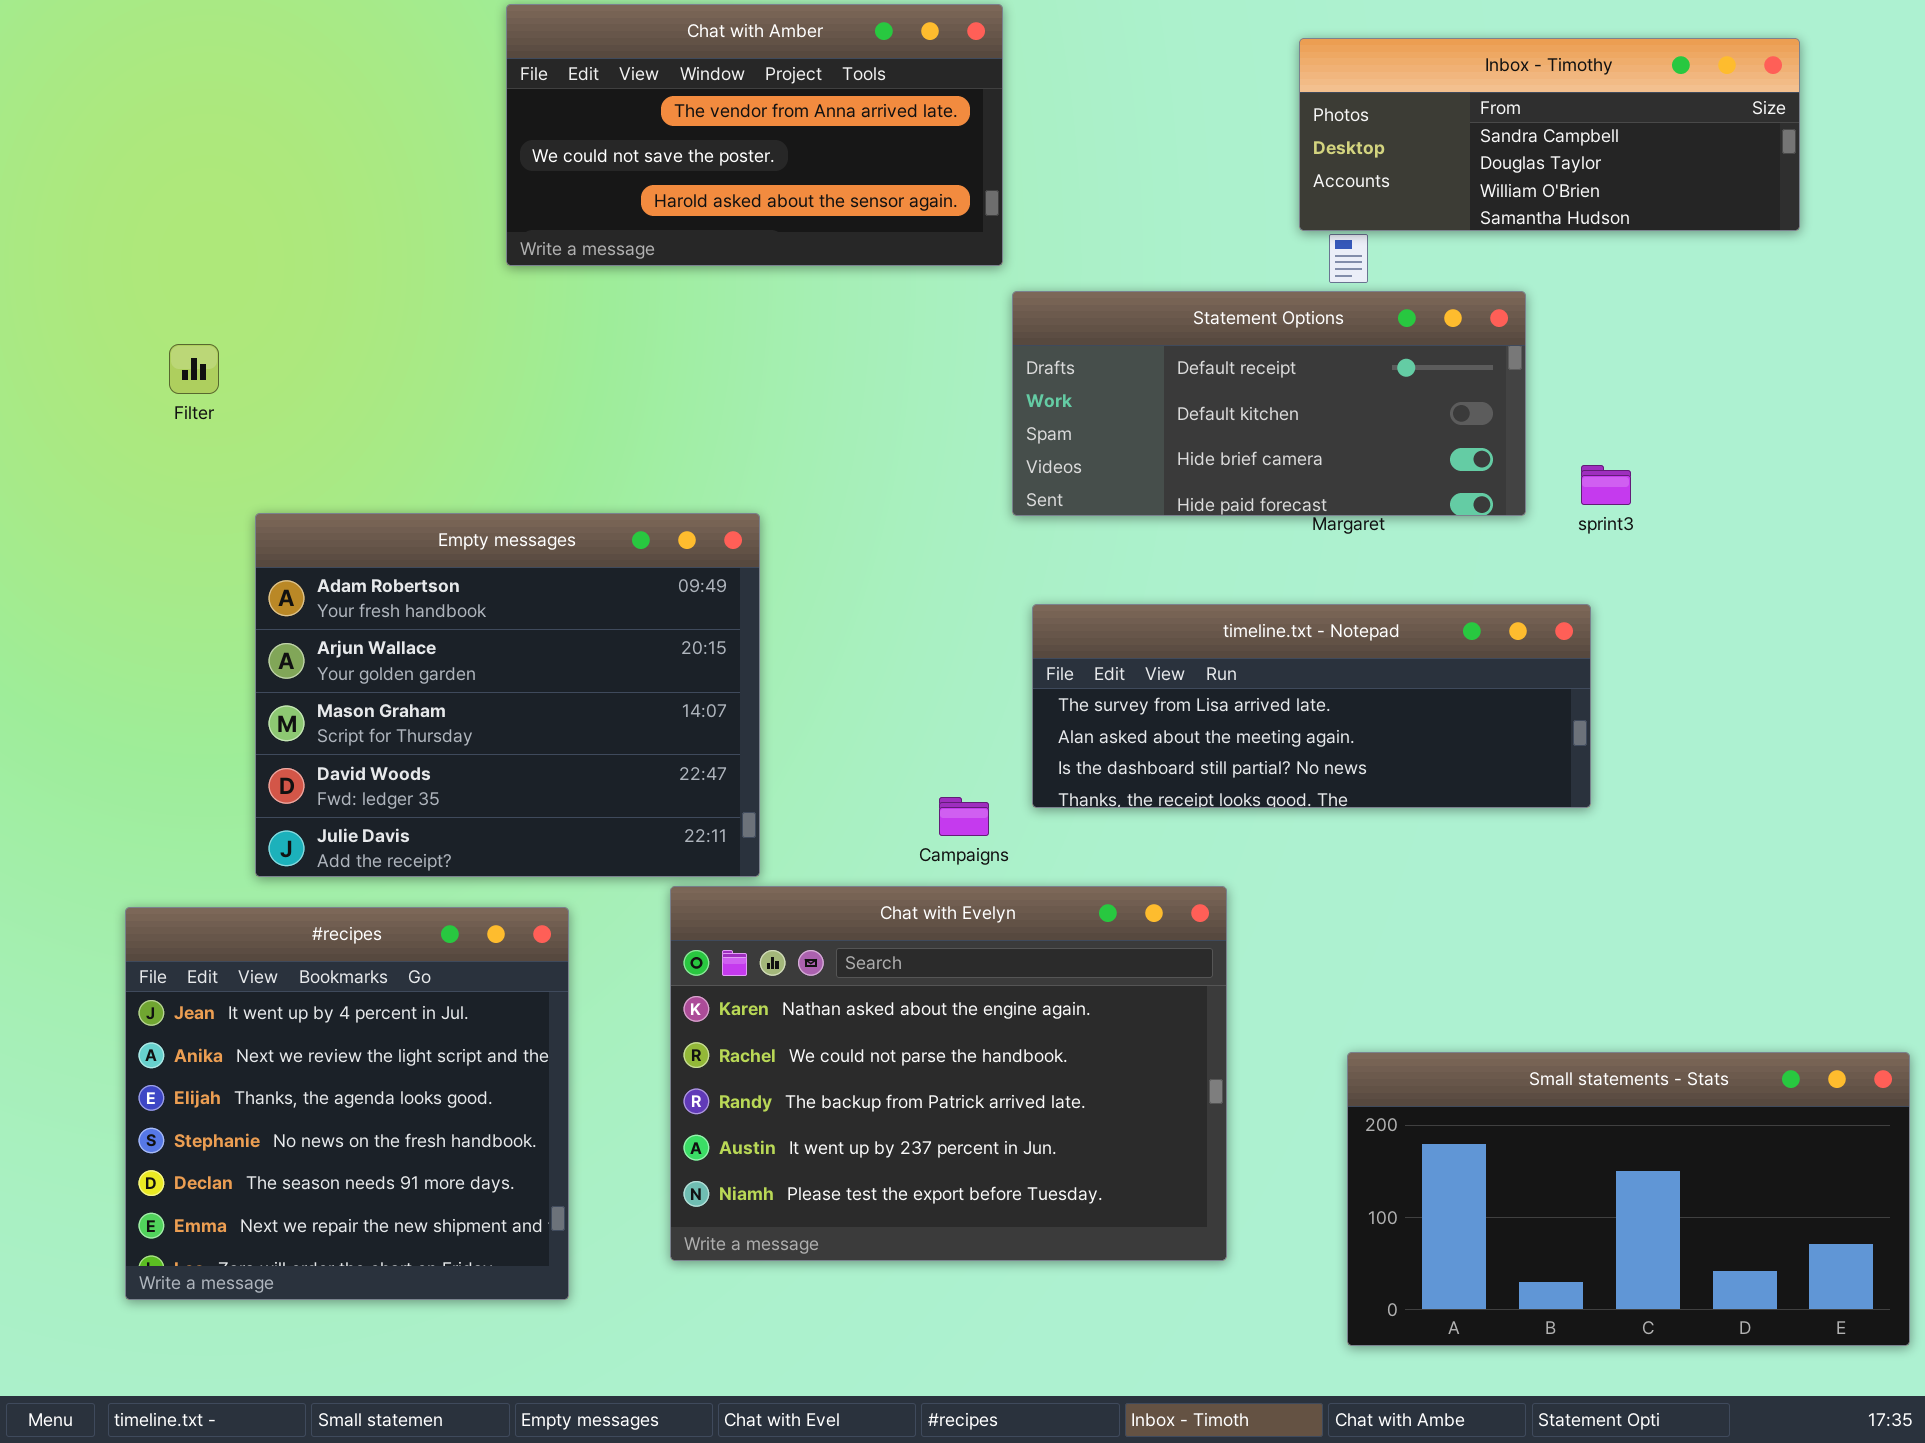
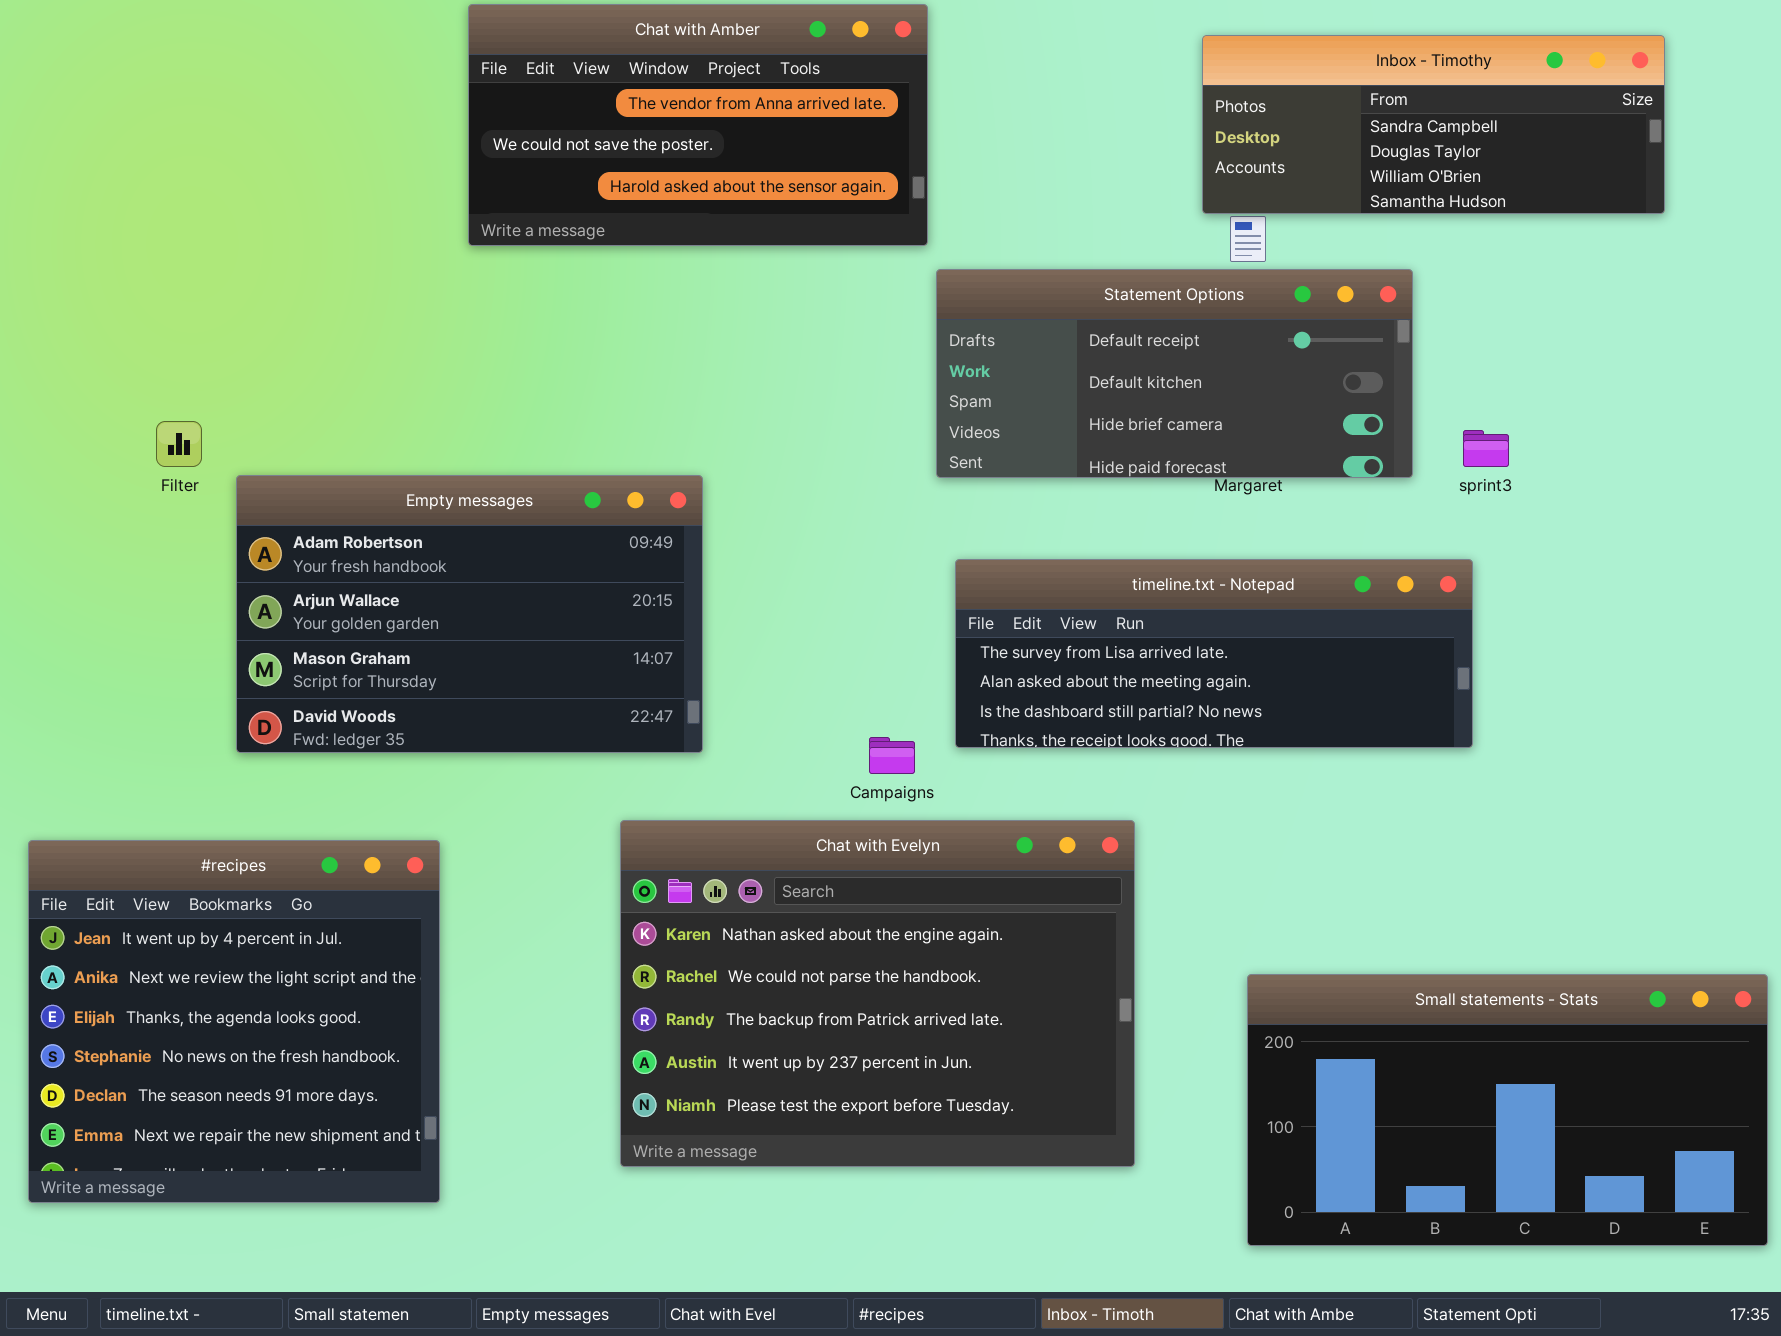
Filter: [169,344,219,394] -> [156,421,202,467], moved
Empty messages: [255,513,760,877] -> [236,475,703,753], resized
#recipes: [125,907,569,1300] -> [28,840,440,1203], moved

